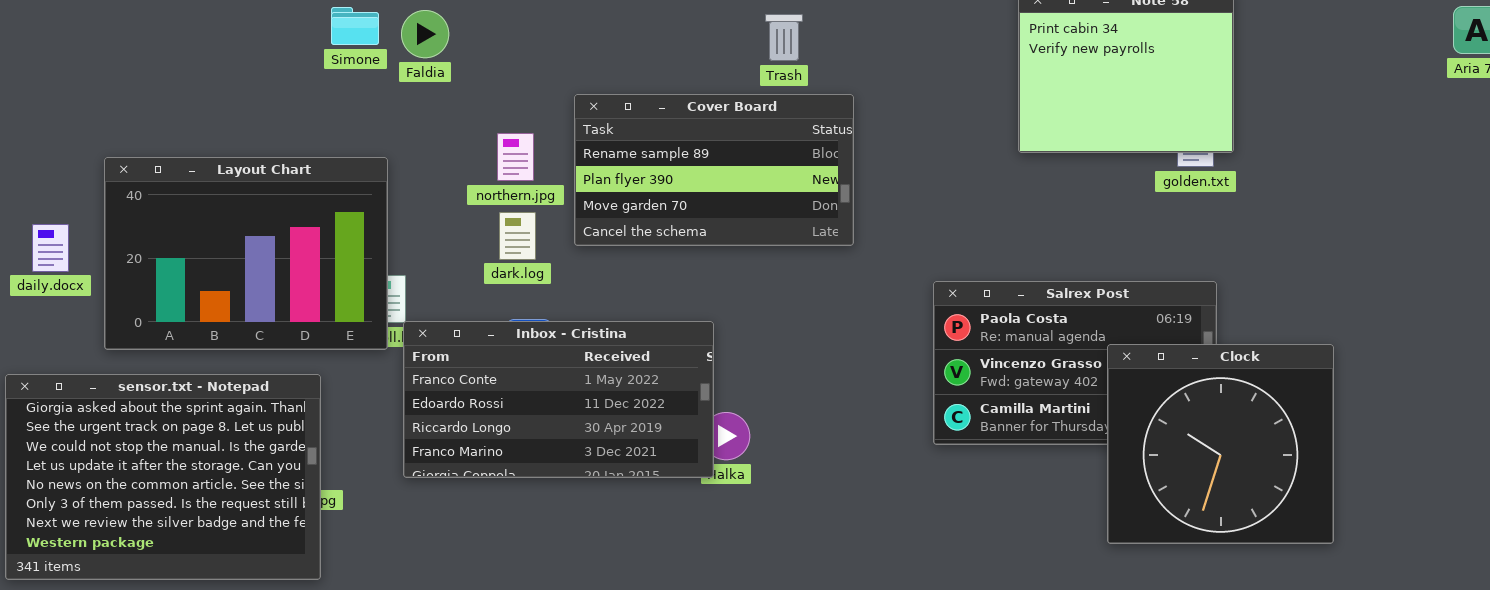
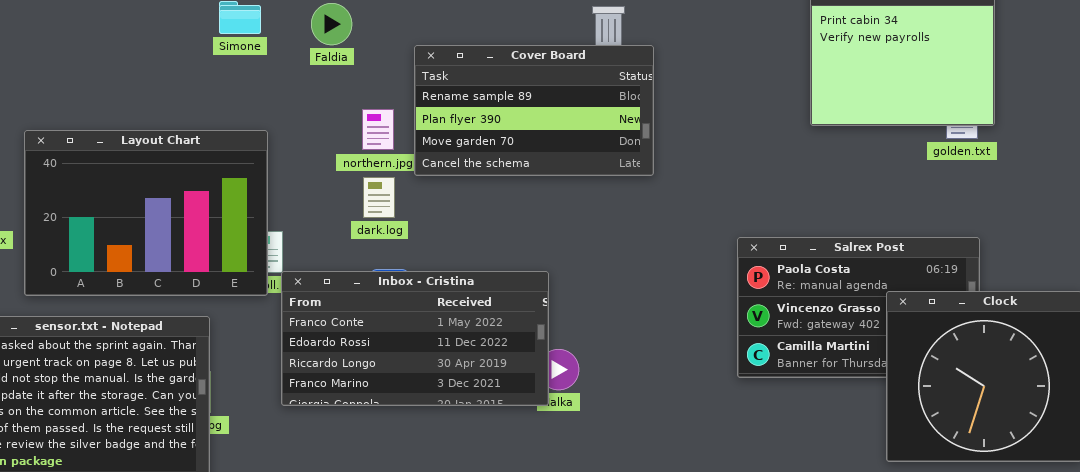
Faldia: [401,10,449,58] -> [311,3,352,45], moved
Cover Board: [574,94,854,246] -> [414,45,654,176], moved

